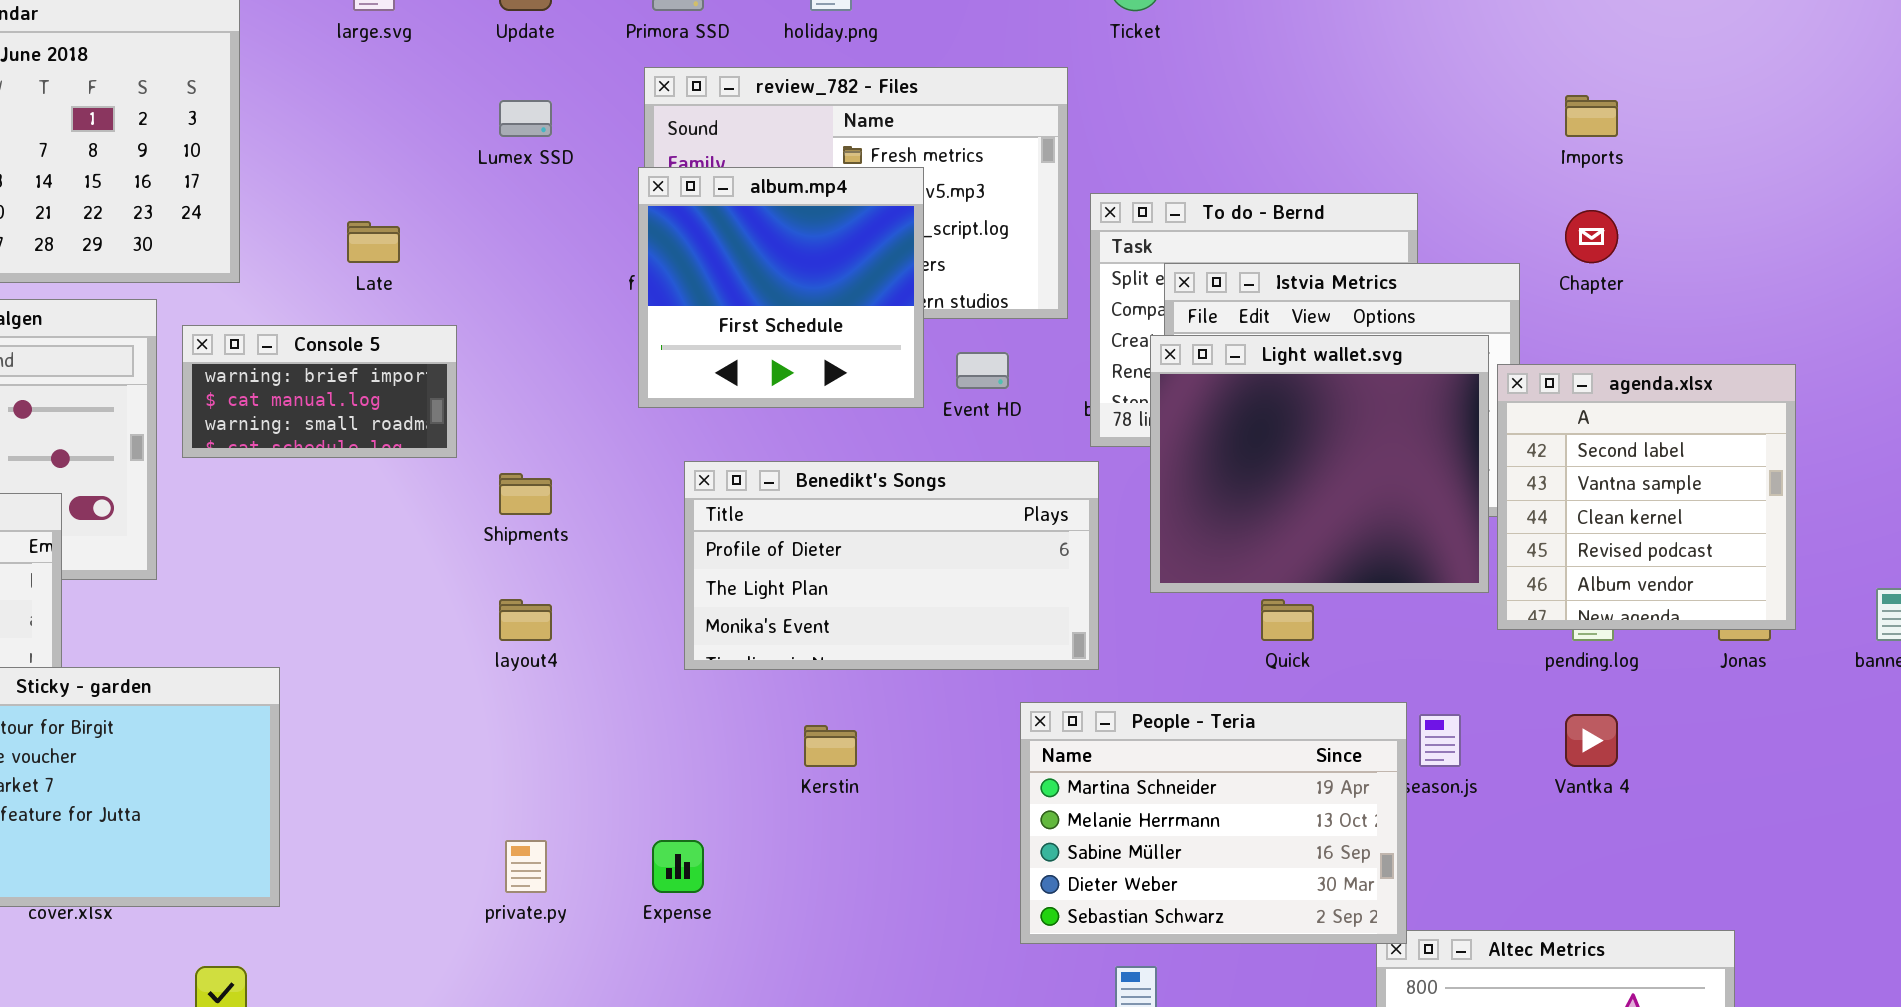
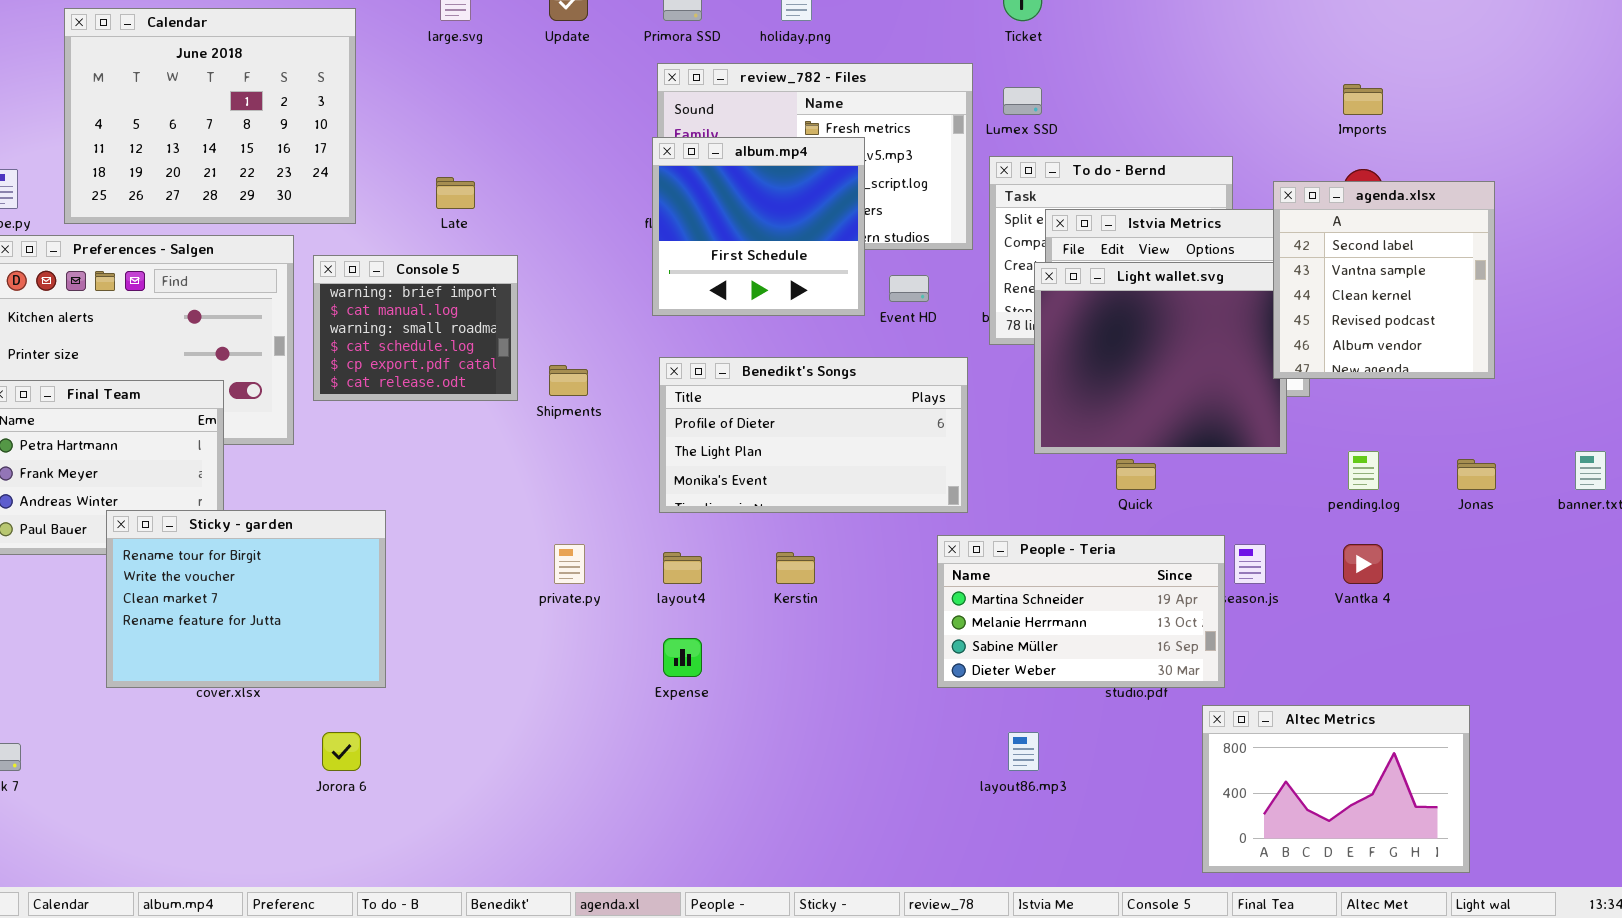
Lumex SSD: [499,100,552,137] -> [1003,87,1042,115], moved
Console 5: [182,325,457,458] -> [313,255,518,401], resized
agenda.xlsx: [1497,364,1796,630] -> [1273,181,1495,379], moved
Benedikt's Songs: [684,461,1099,670] -> [659,357,968,513], moved
layout4: [499,599,552,641] -> [663,552,702,584], moved
People - Teria: [1020,702,1407,944] -> [937,535,1225,688], resized
private.py: [505,840,547,893] -> [554,544,585,584], moved

